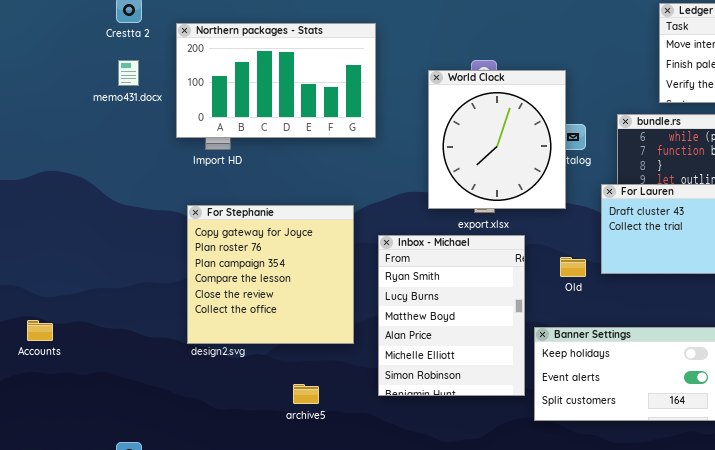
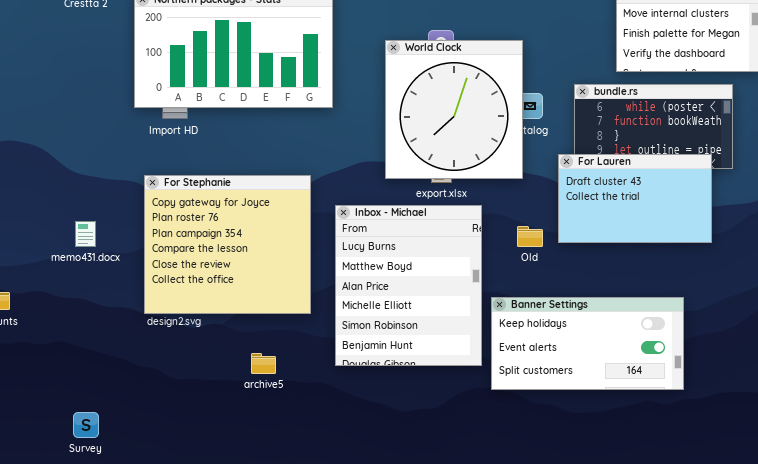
memo431.docx: [118,60,139,86] -> [75,221,96,247], moved
Inbox - Michael: [378,235,525,396] -> [335,205,482,366], scrolled down 1 row

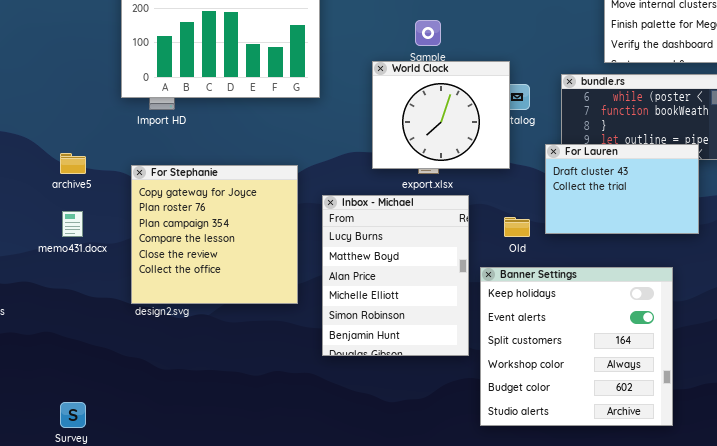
World Clock: [385,40,523,179] -> [372,61,510,169], resized
Banner Settings: [491,297,684,390] -> [480,267,673,426], moved, resized
archive5: [251,353,276,374] -> [60,153,86,174], moved

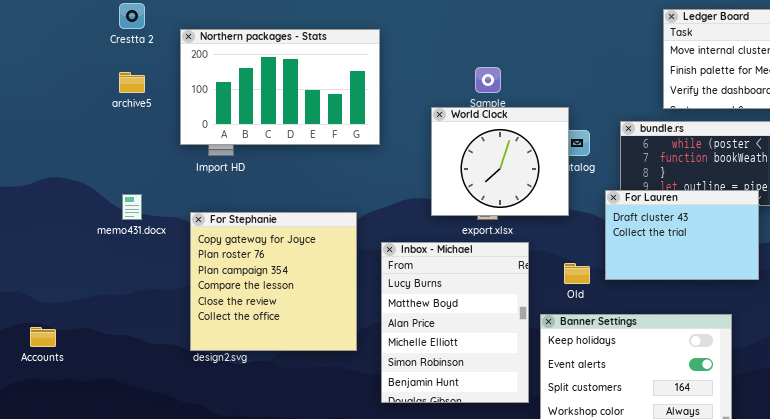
archive5: [60,153,86,174] -> [119,72,145,93], moved
memo431.docx: [62,211,83,237] -> [122,194,142,220], moved

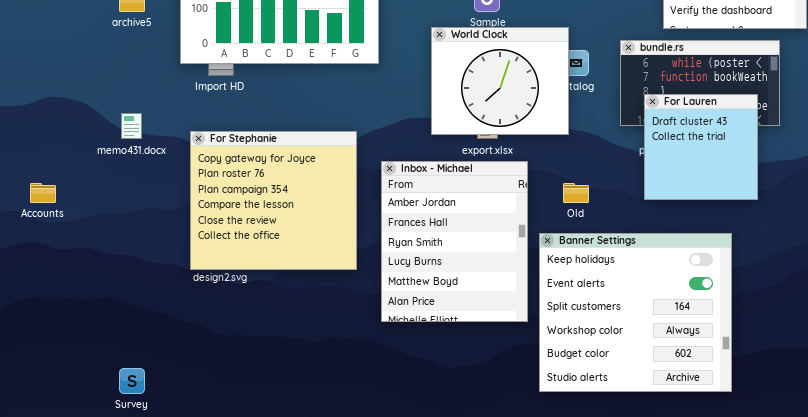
For Lauren: [605,190,759,280] -> [644,94,758,200], resized
Inbox - Michael: [381,242,529,403] -> [381,161,528,322], scrolled up 3 rows
Accounts: [30,327,56,347] -> [30,183,56,203], moved

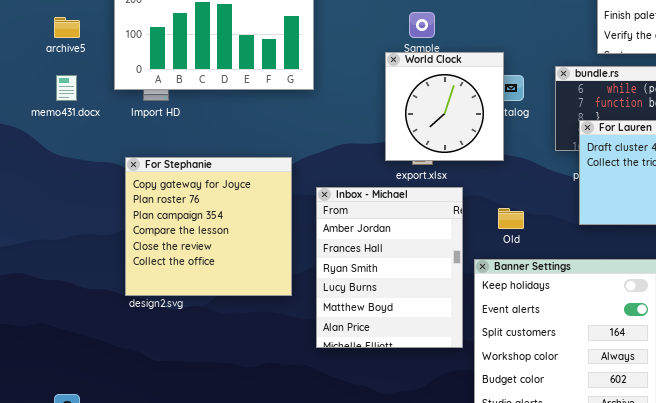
World Clock: [431,27,569,135] -> [385,52,504,161], resized
memo431.docx: [121,113,142,139] -> [56,75,77,101], moved

